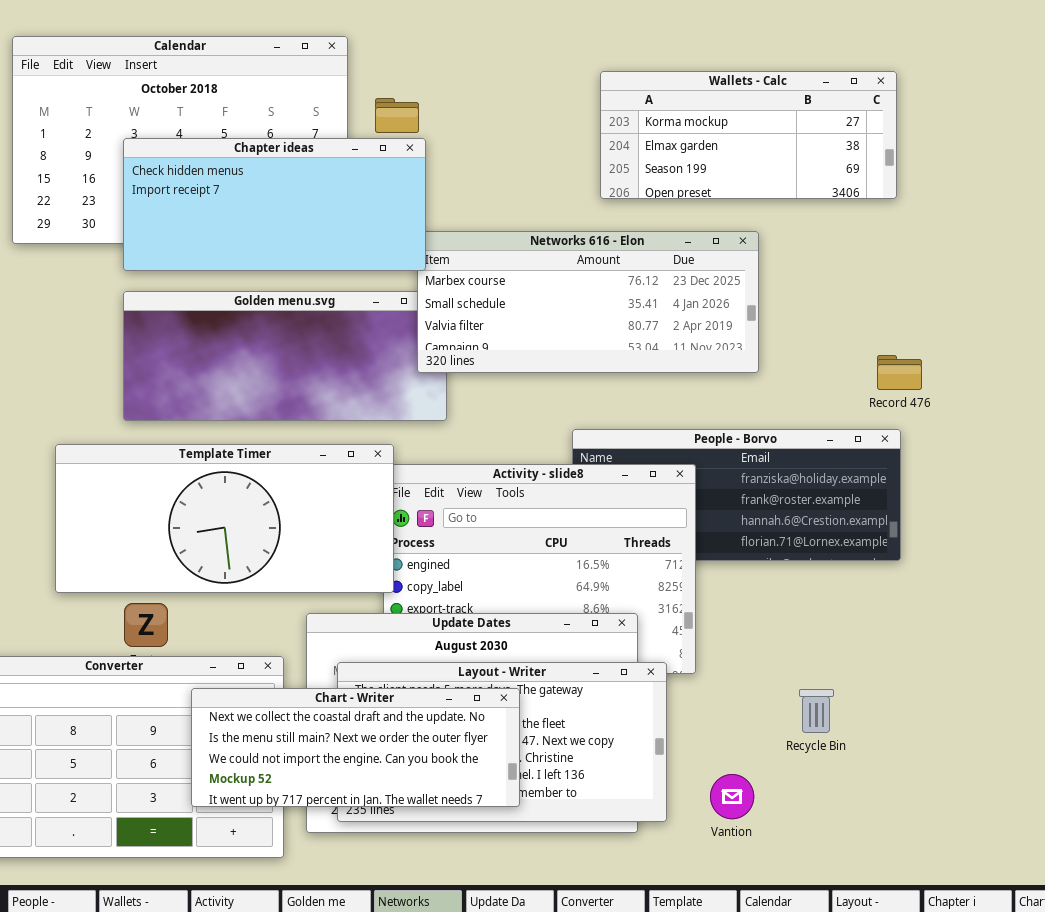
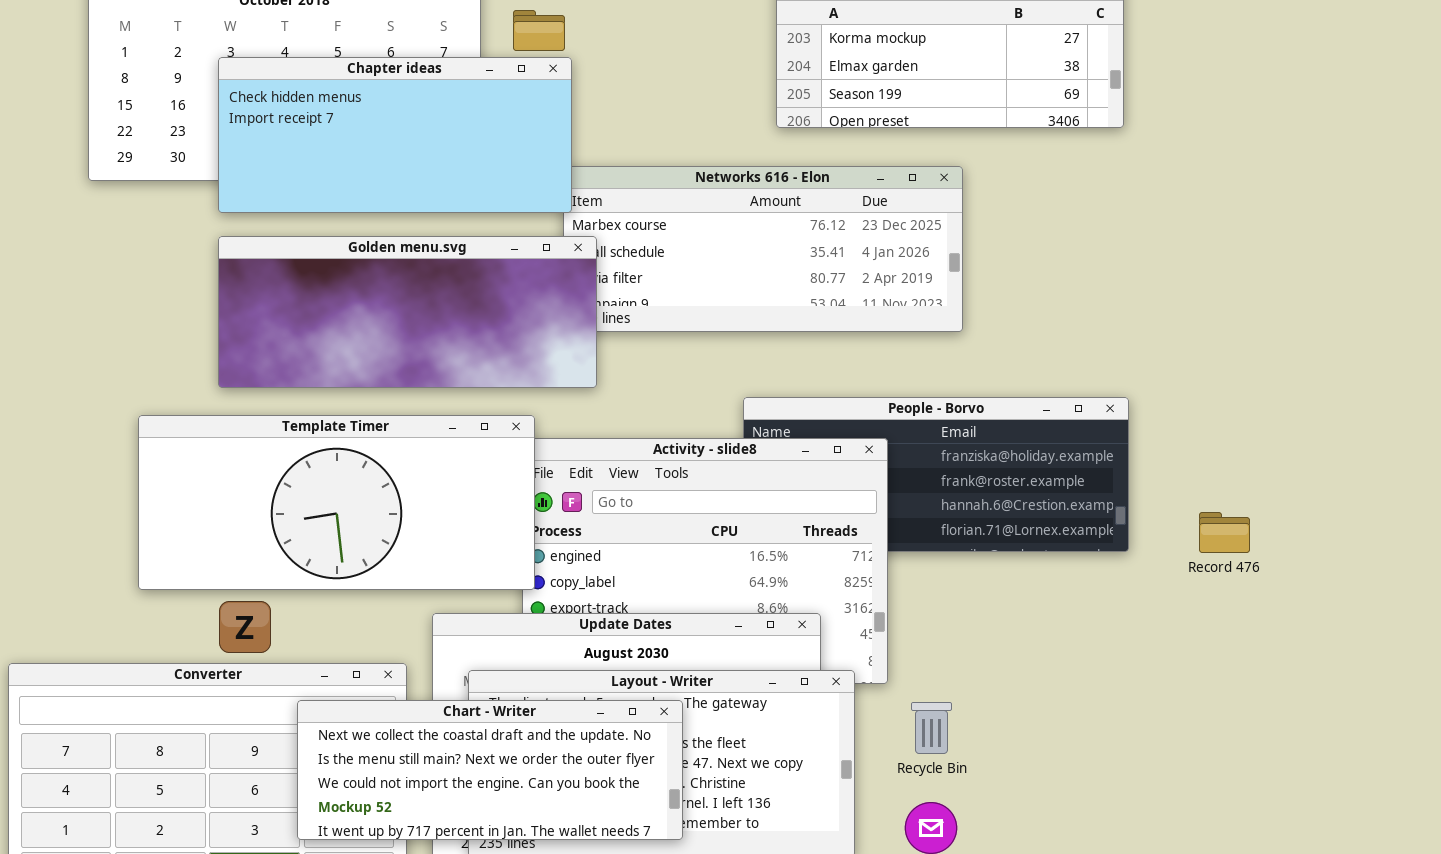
Golden menu.svg: [123,291,447,421] -> [218,236,597,388], raised
Record 476: [877,355,922,390] -> [1199,512,1250,553], moved
Recycle Bin: [799,689,834,733] -> [911,702,952,754], moved

